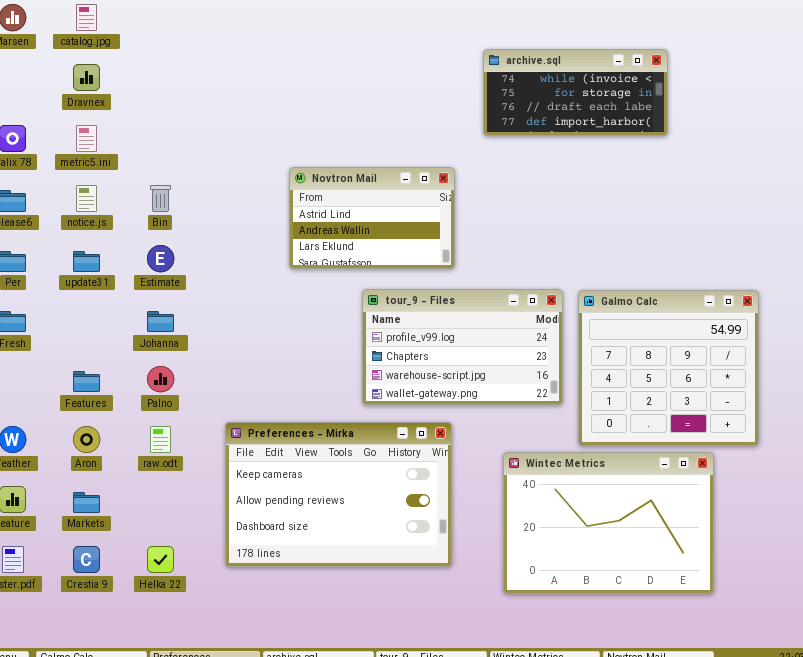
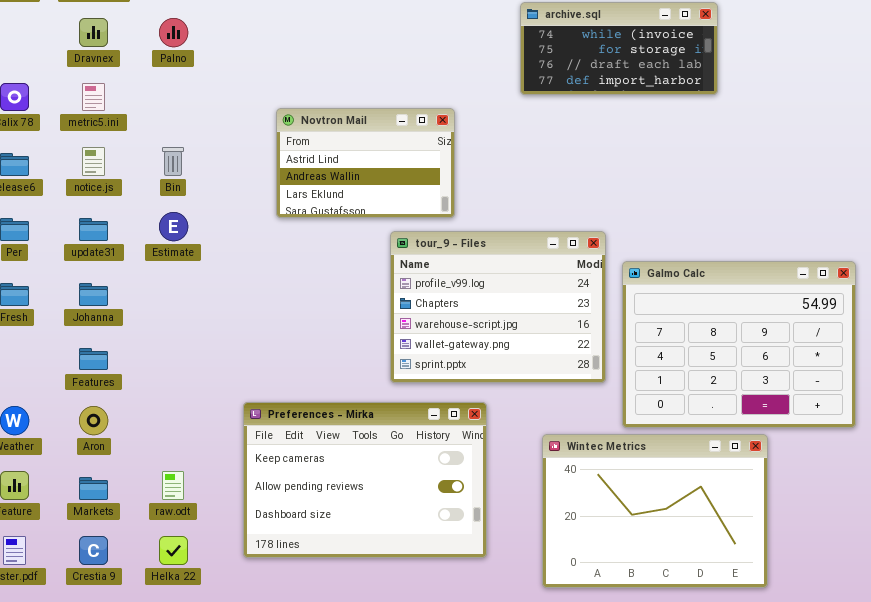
Novtron Mail: [289,167,455,269] -> [276,108,455,218], moved
tour_9 - Files: [362,289,563,405] -> [390,231,606,383], resized
Galmo Calc: [578,290,759,446] -> [622,261,856,428], resized
Johanna: [147,311,174,332] -> [79,283,108,306], moved
Palno: [147,366,174,392] -> [159,18,188,47], moved
raw.odt: [150,426,171,453] -> [162,471,184,500], moved

